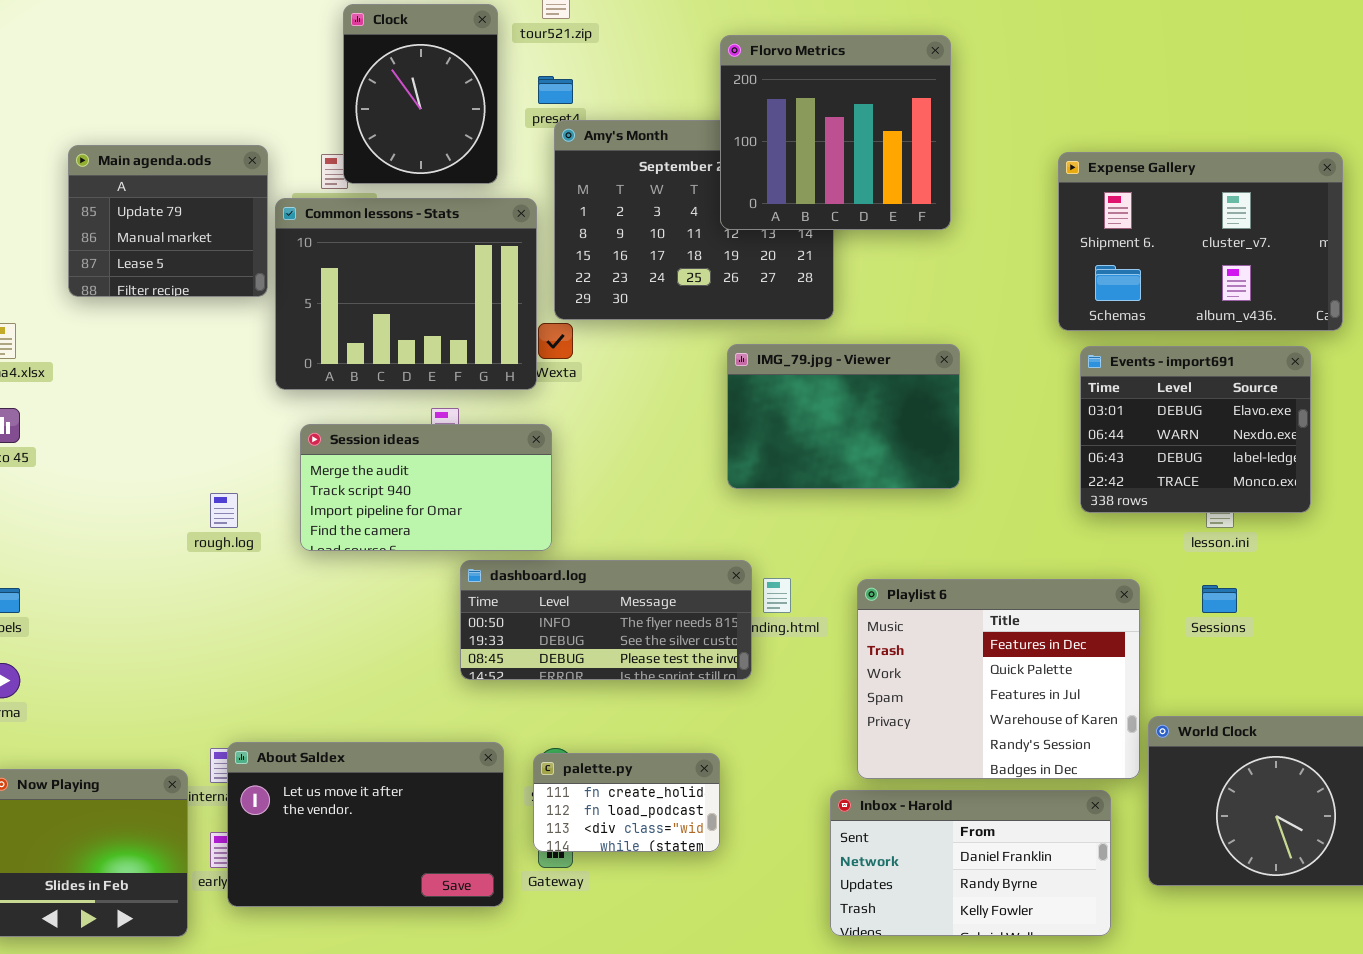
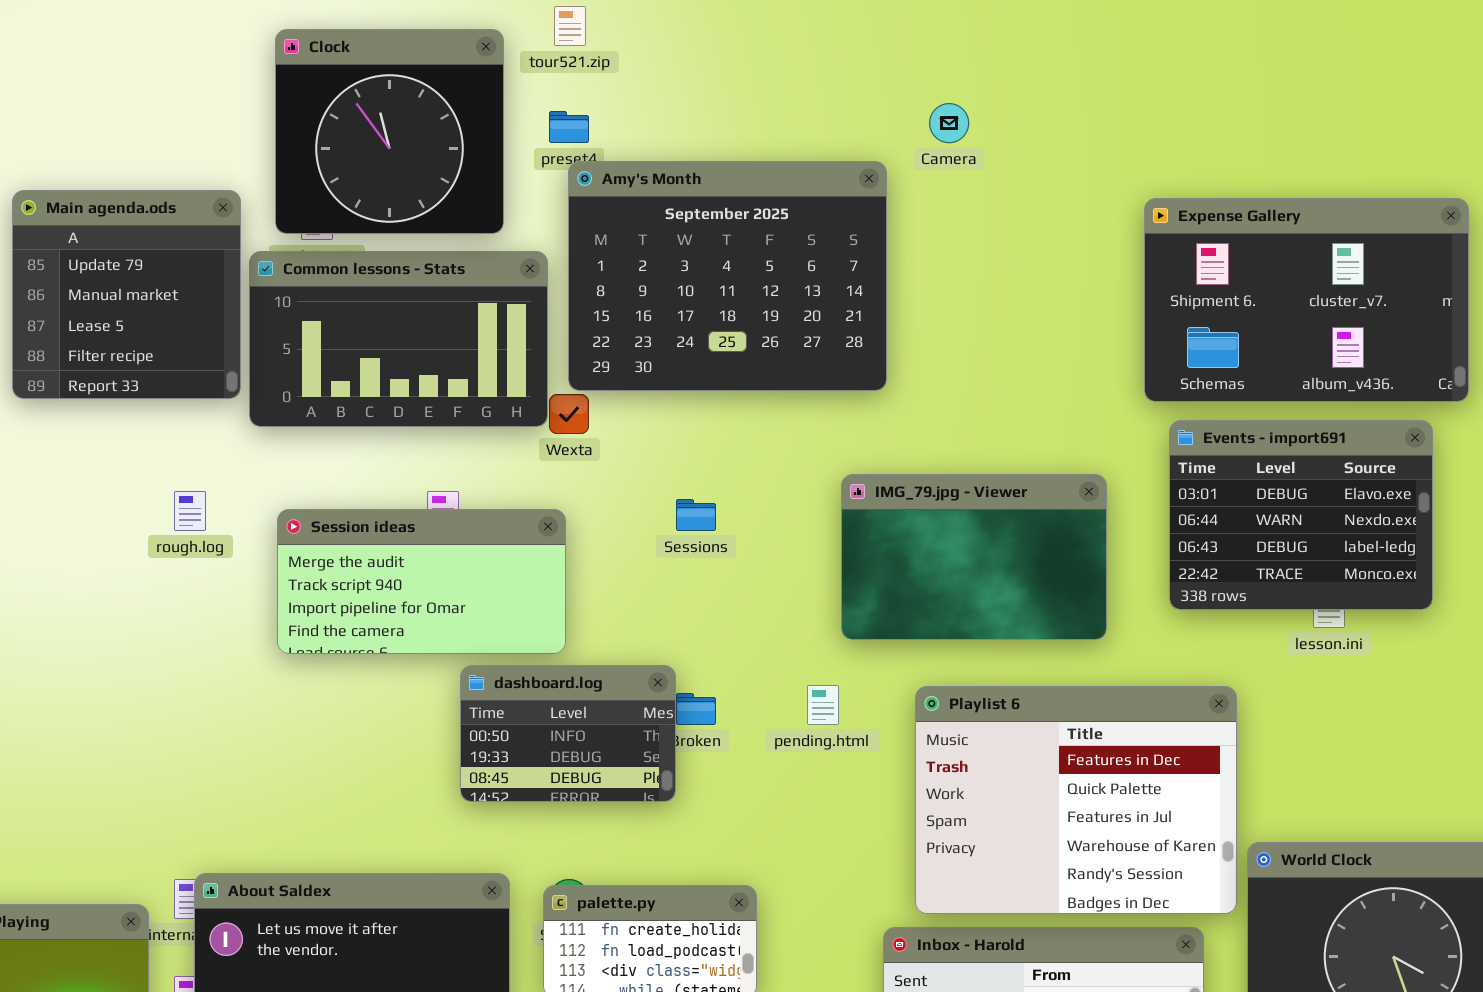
Clock: [343,4,498,184] -> [275,29,504,234], resized
Florvo Metrics: [720,35,951,230] -> none, closed
Main agenda.ods: [68,145,268,297] -> [12,190,241,399], resized
Common lessons - Stats: [275,198,537,390] -> [249,251,548,427], resized
IMG_79.jpg - Viewer: [727,344,960,489] -> [841,474,1107,640], moved
rough.log: [210,493,238,528] -> [174,491,206,531], moved
dashboard.log: [460,560,752,680] -> [460,665,676,802], resized
Sessions: [1202,585,1237,613] -> [676,499,716,531], moved

